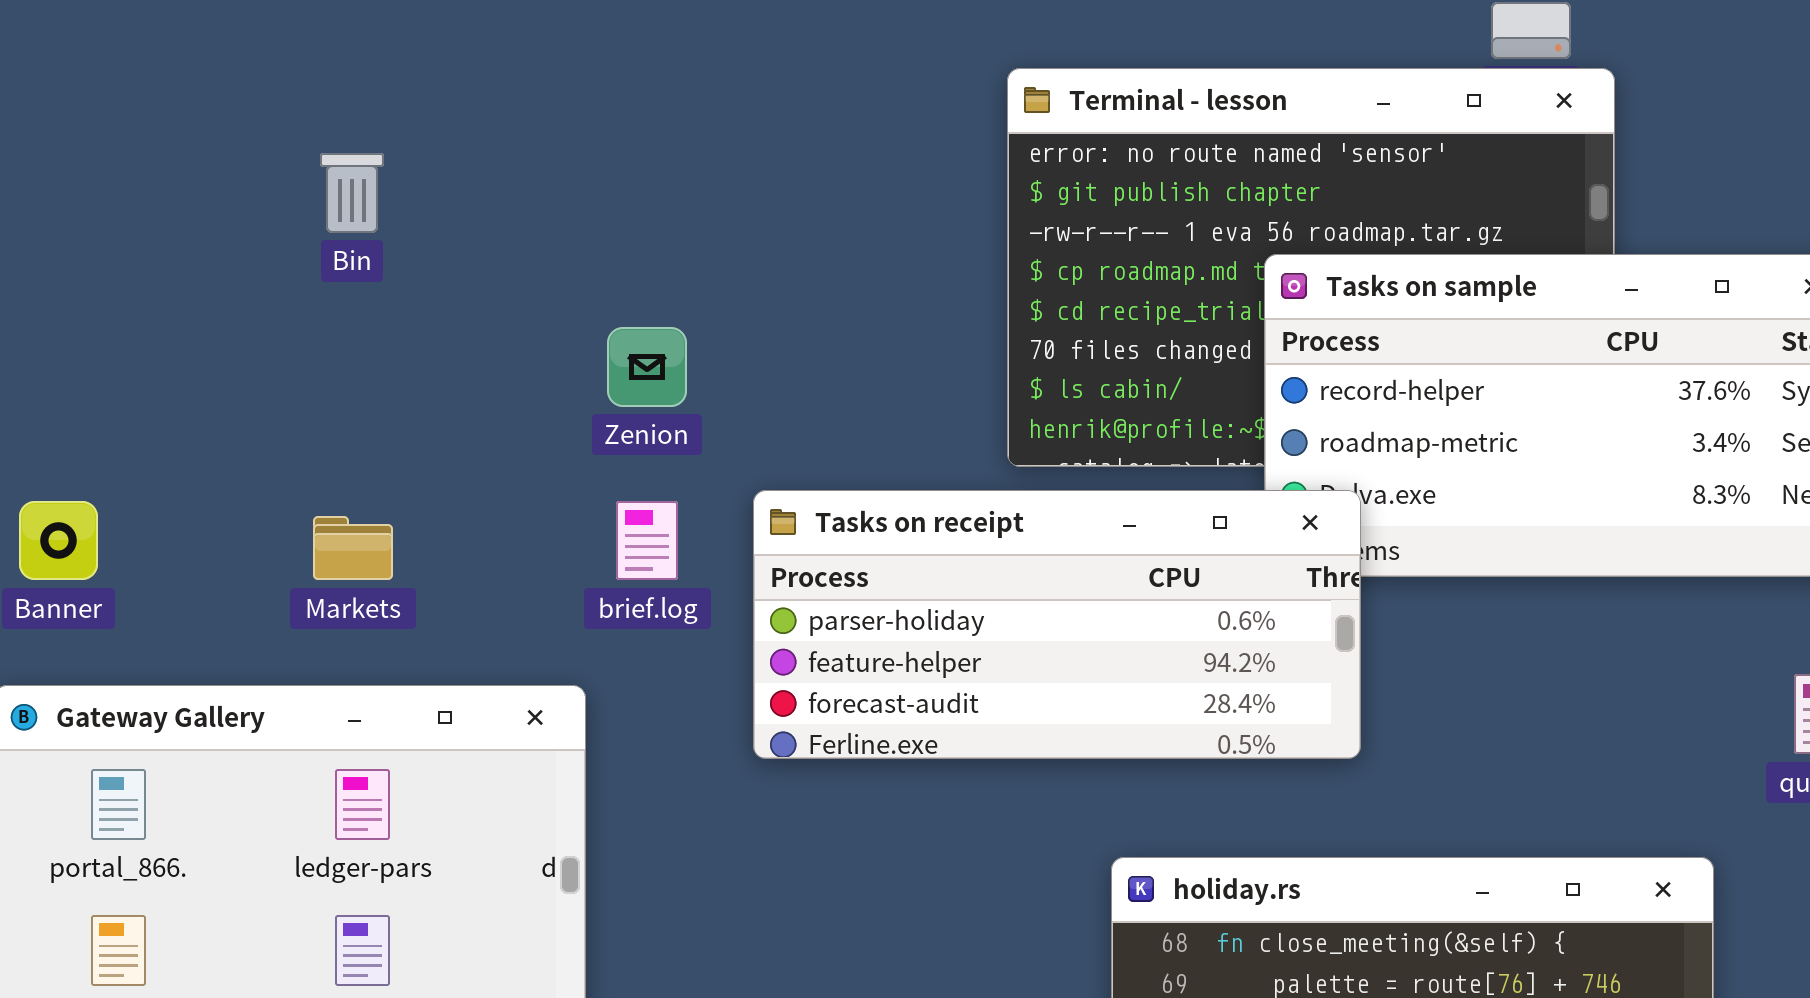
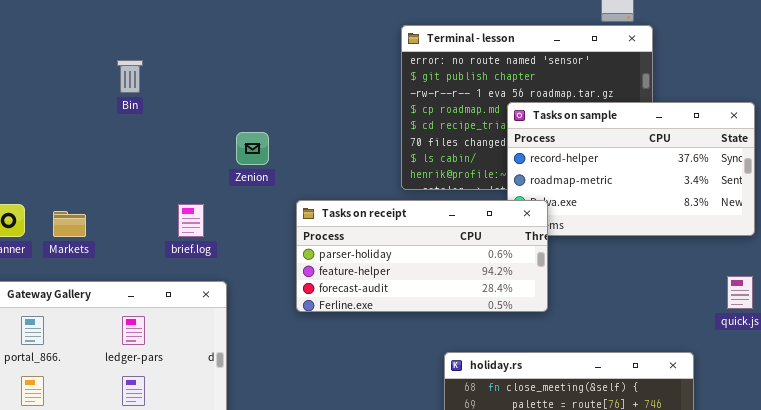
brief.log: [616,501,678,580] -> [178,204,204,237], moved
Markets: [313,516,393,580] -> [53,211,86,237], moved

